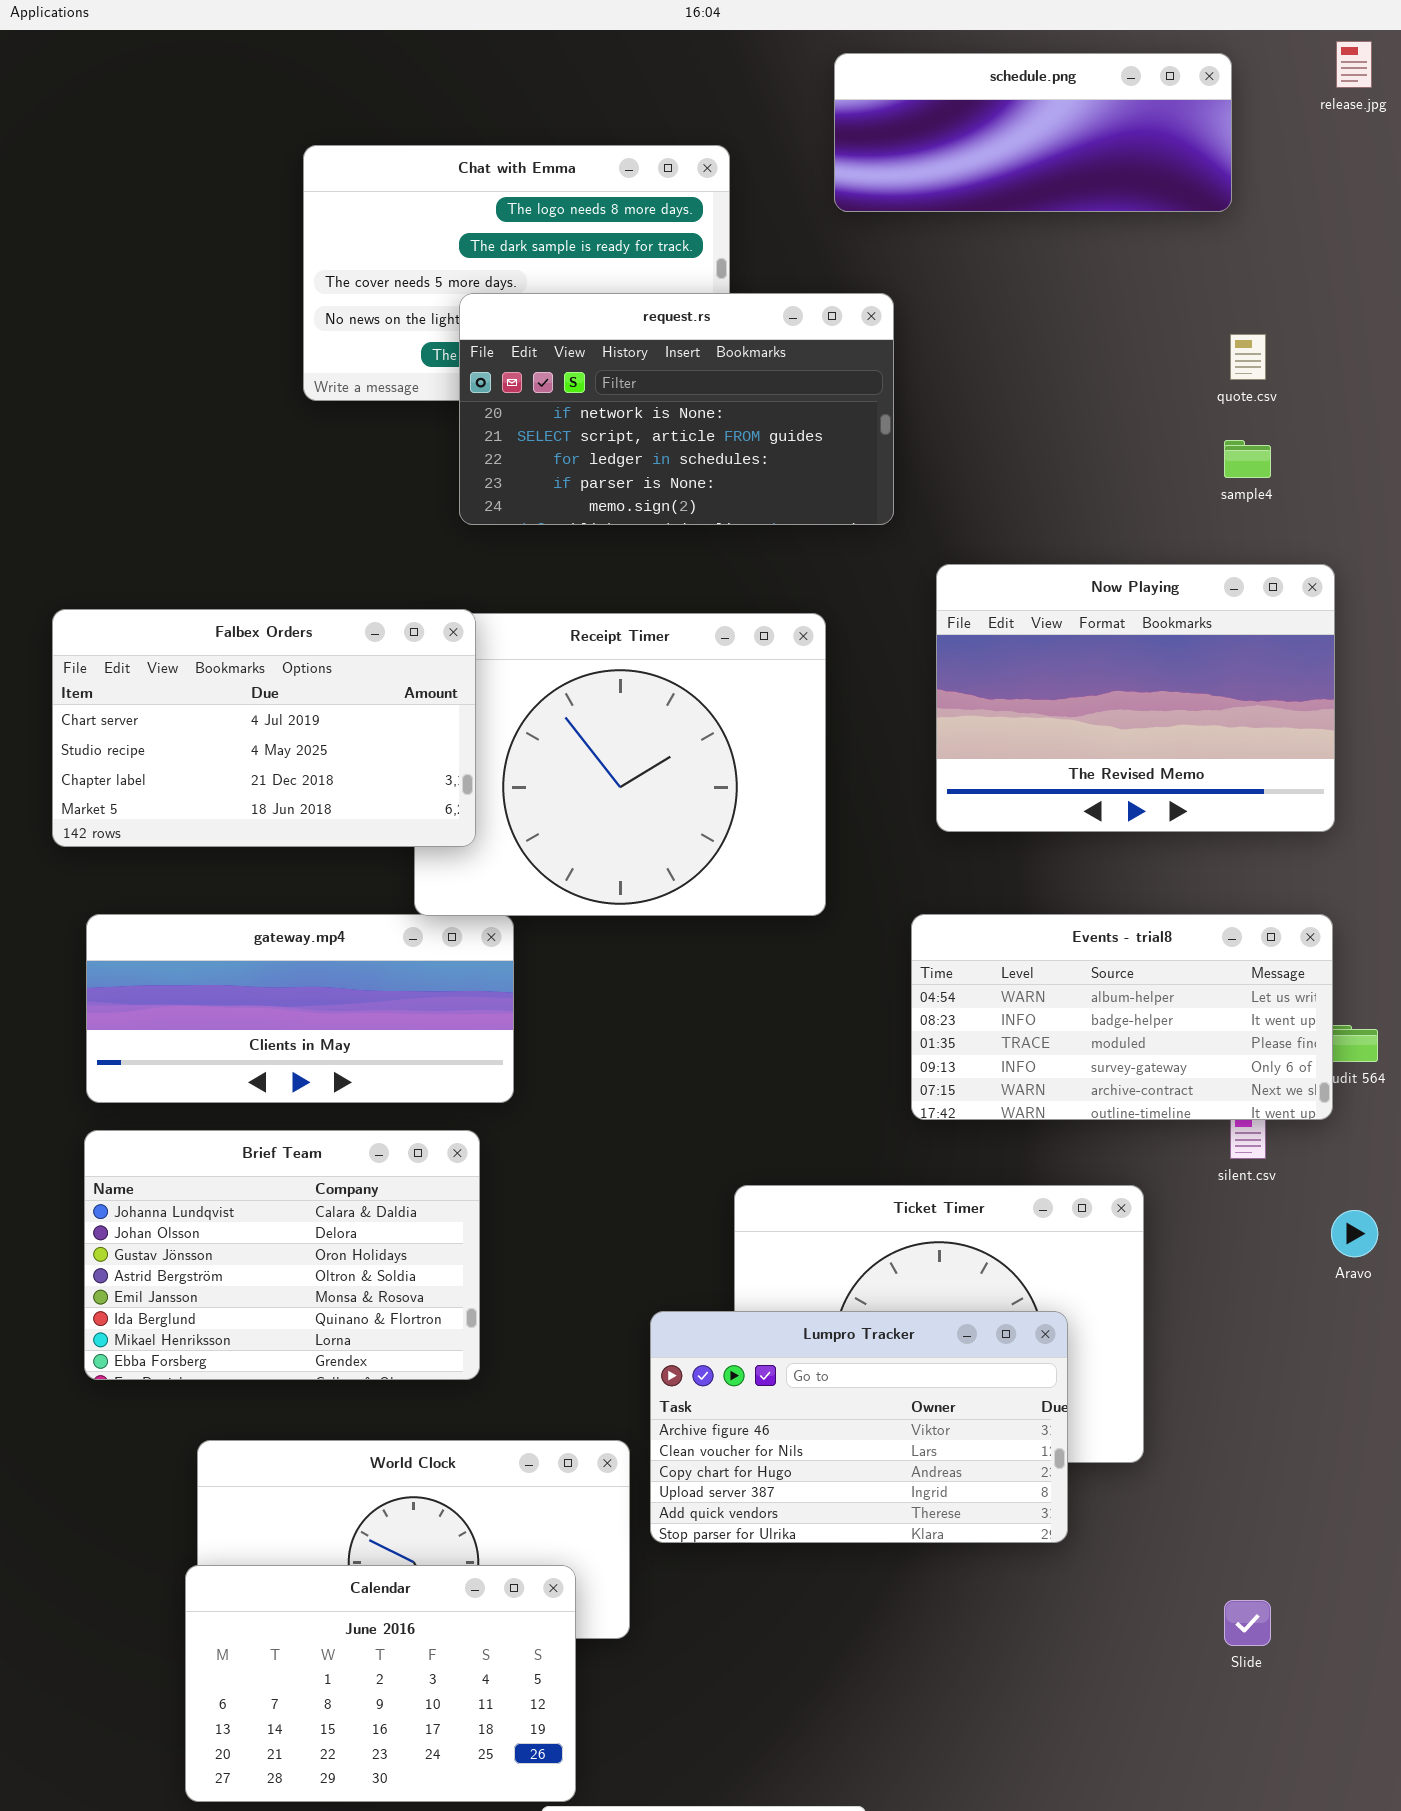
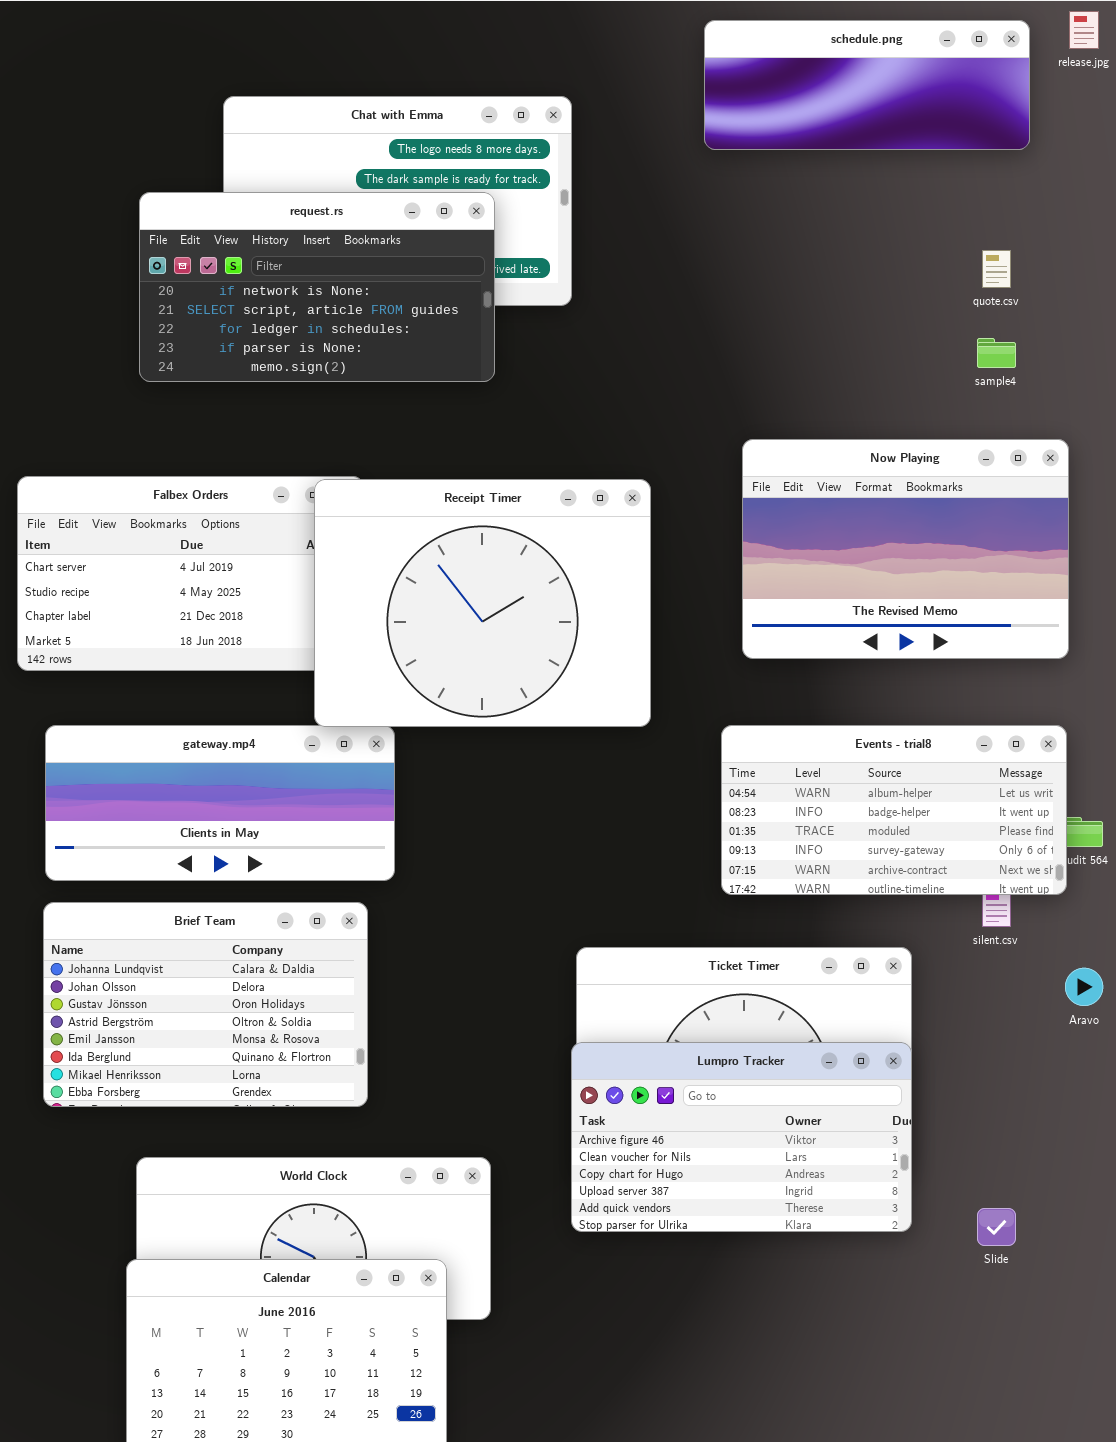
schedule.png: [834,53,1232,212] -> [704,20,1030,150], moved
request.rs: [459,293,894,525] -> [139,192,495,382], moved
Receipt Timer: [414,613,826,916] -> [314,479,651,727], raised
Lumpro Tracker: [650,1311,1068,1543] -> [571,1042,912,1232], moved
Slide: [1224,1600,1271,1646] -> [977,1208,1016,1246], moved

